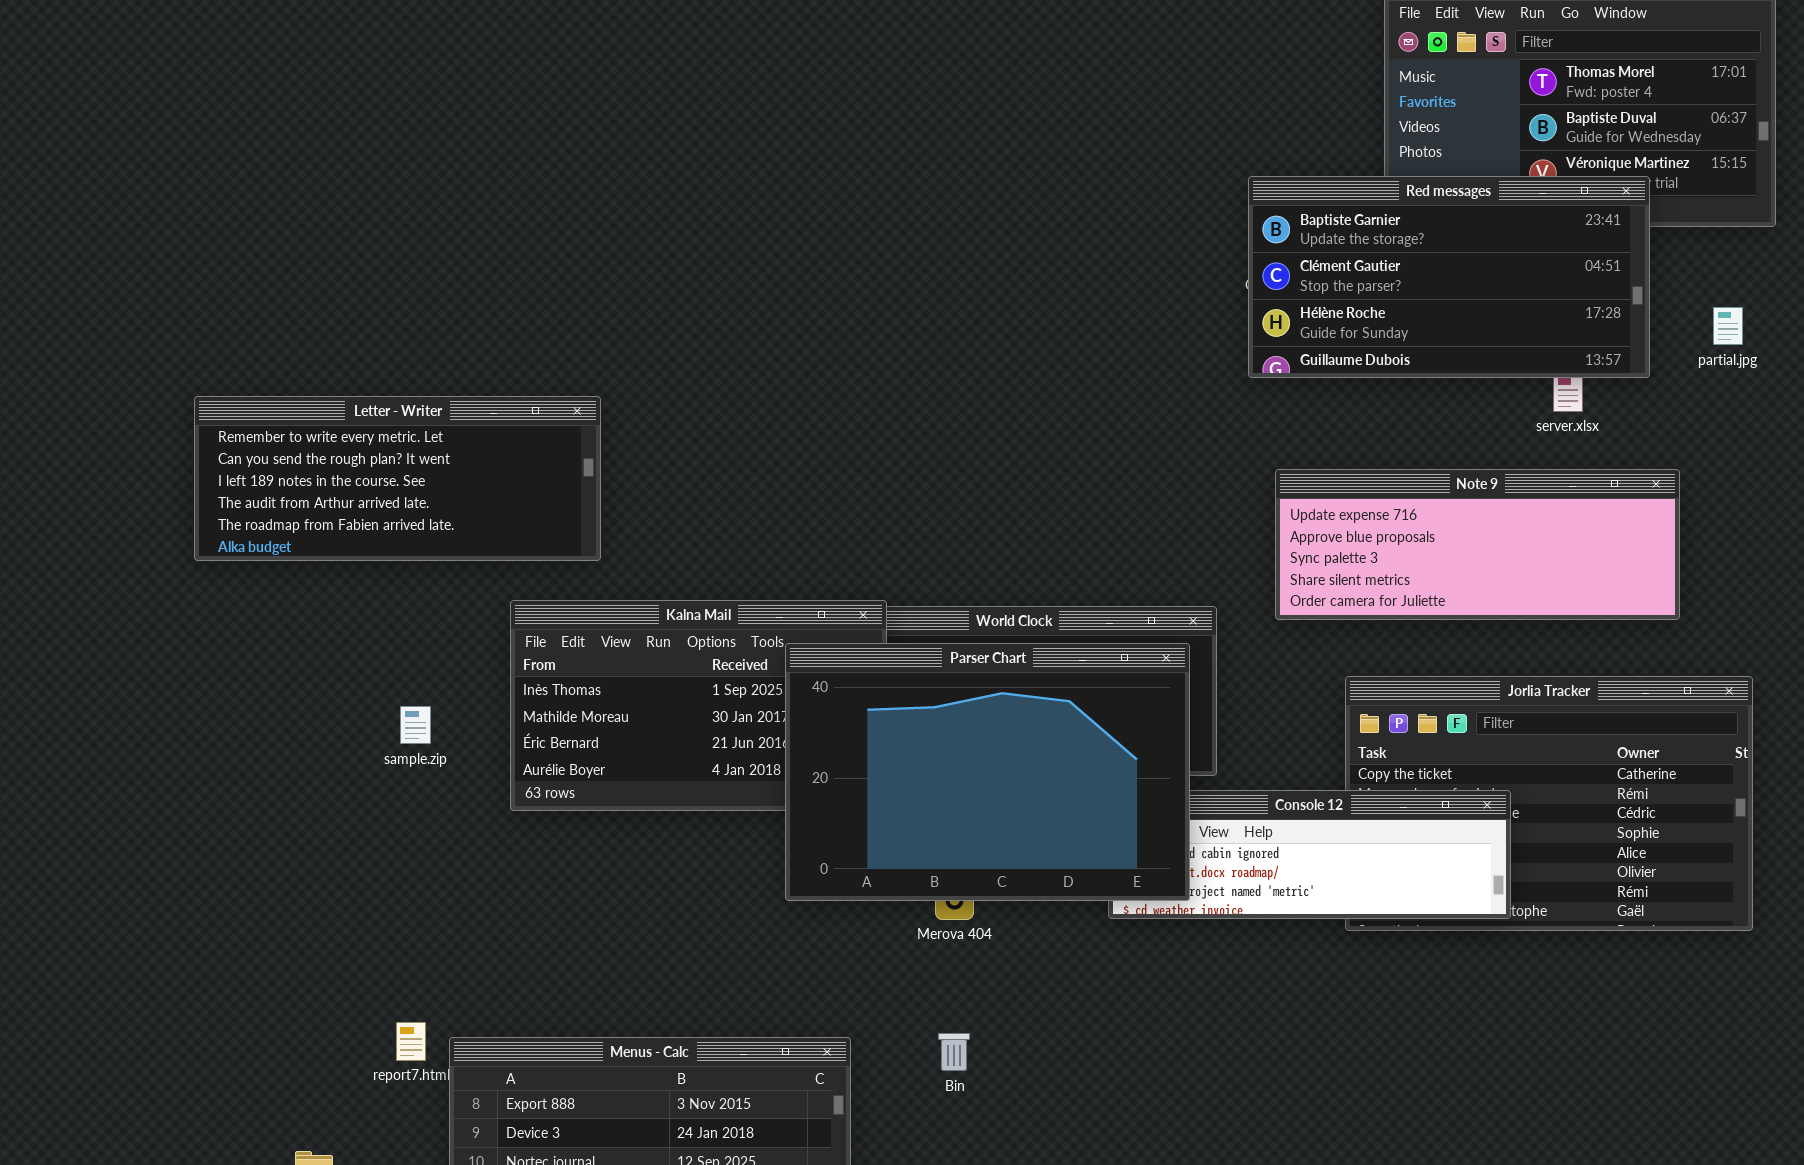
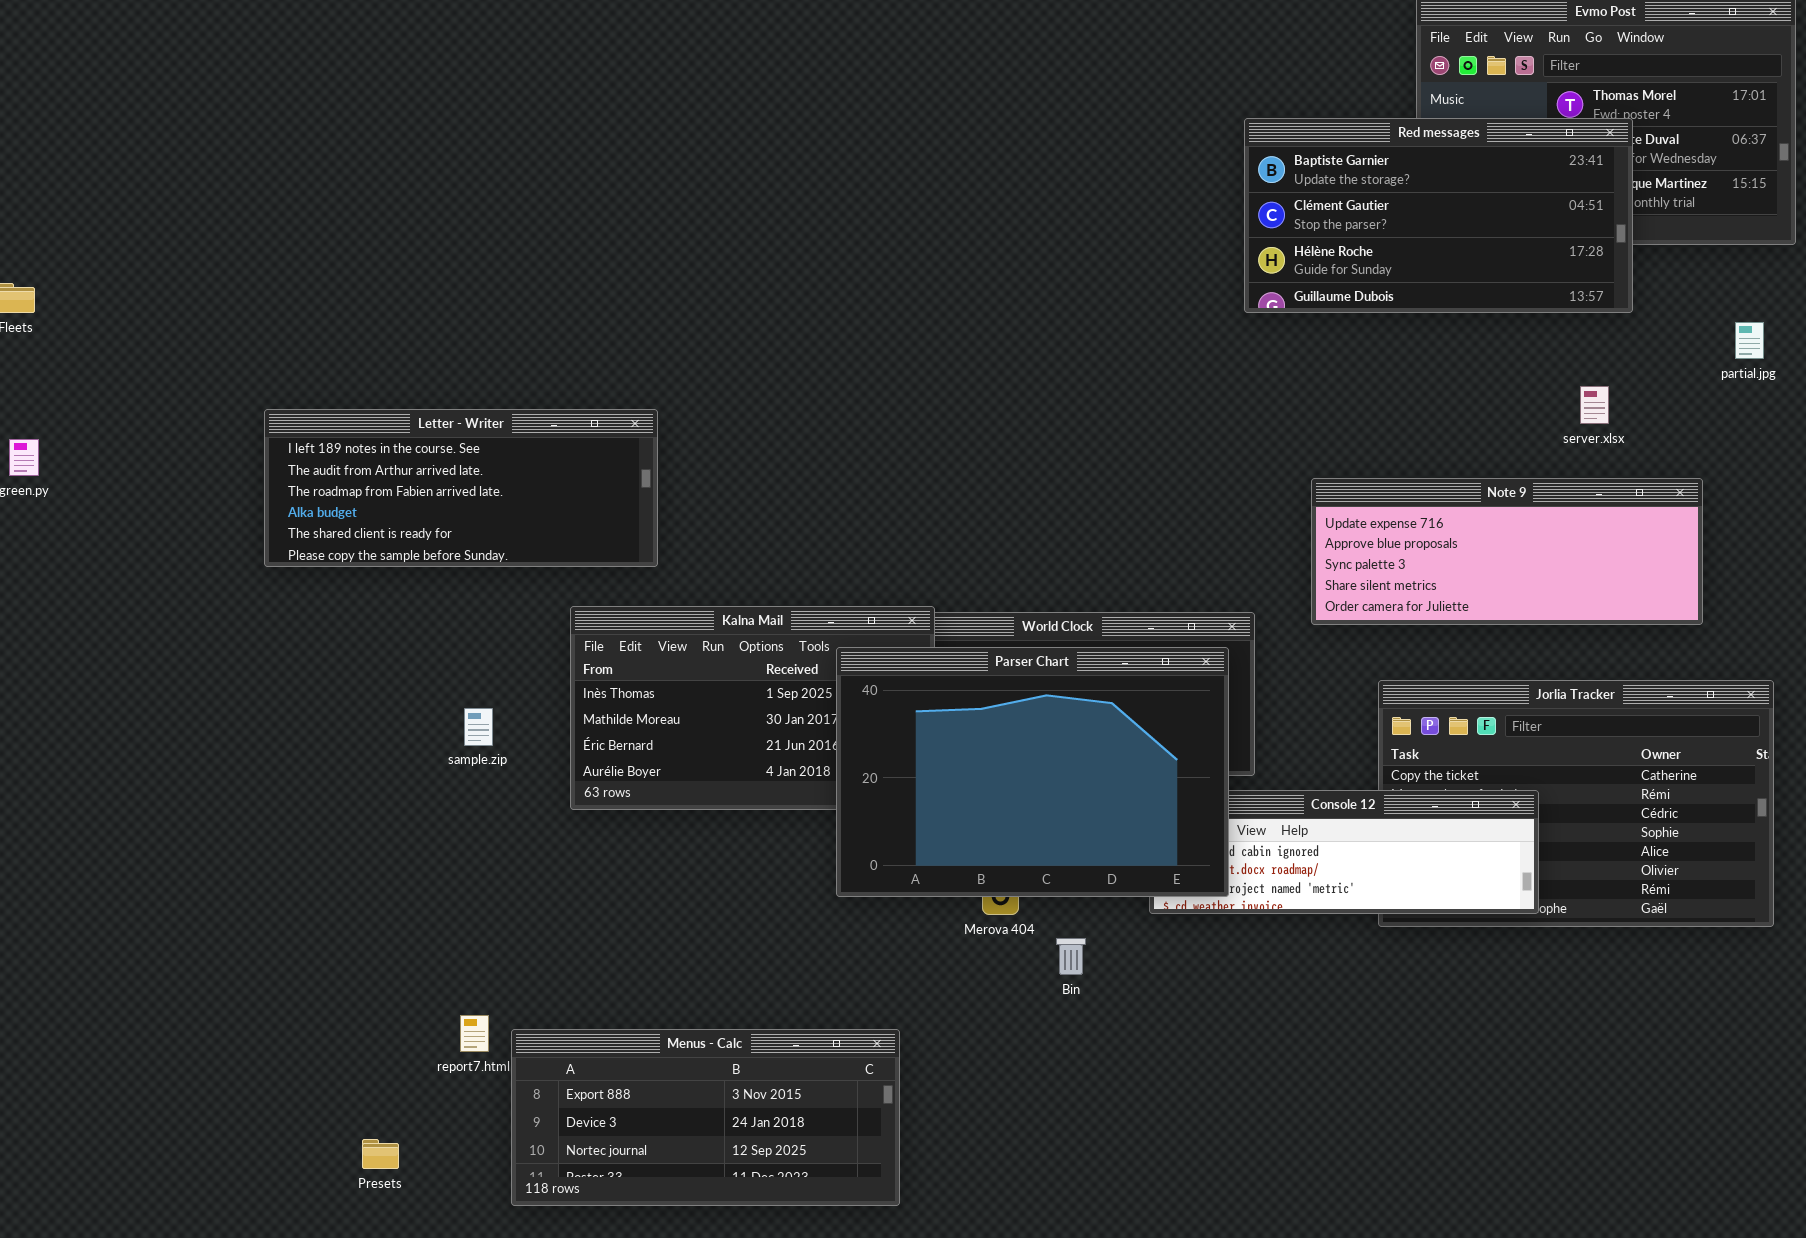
Red messages: [1248,176,1650,378] -> [1244,118,1633,313], moved
Letter - Writer: [194,396,601,561] -> [264,409,658,567], scrolled down 2 rows
Bin: [938,1033,970,1071] -> [1056,938,1086,975], moved

